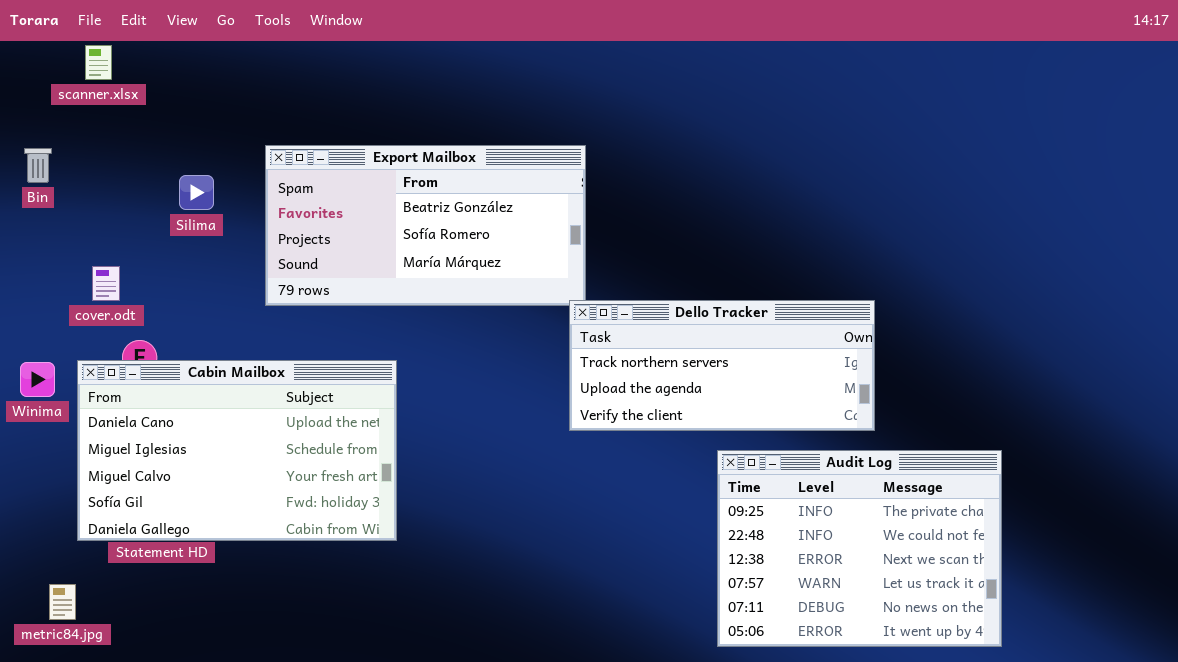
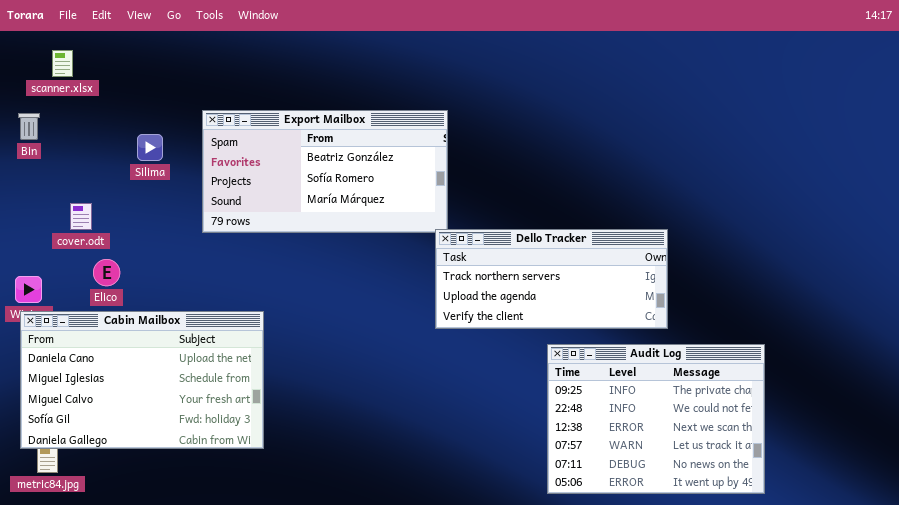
scanner.xlsx: [85,45,112,80] -> [52,50,73,77], moved
Cabin Mailbox: [77,360,397,541] -> [20,311,264,449], moved

